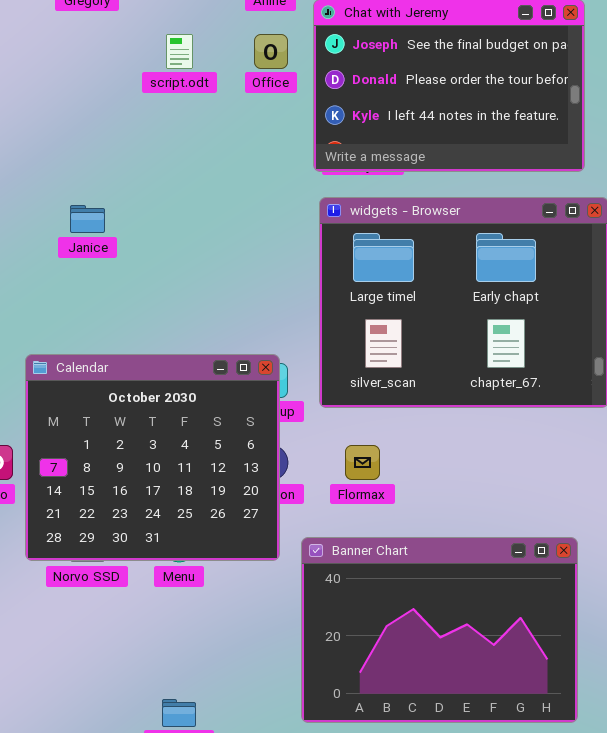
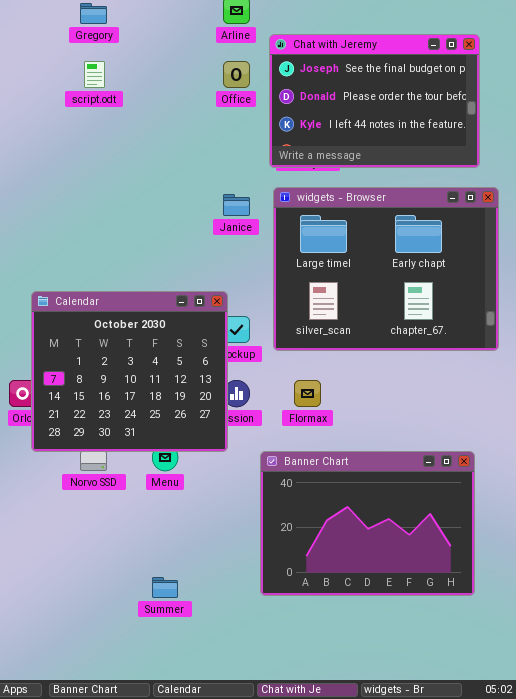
script.odt: [166,34,193,69] -> [84,61,105,88], moved
Janice: [70,205,105,233] -> [223,194,250,216], moved
Calendar: [25,354,280,561] -> [31,291,228,452], moved

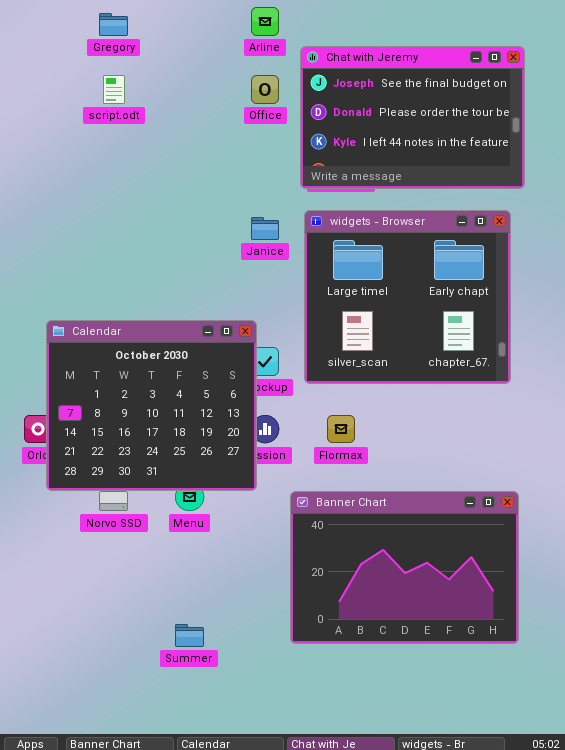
widgets - Browser: [273,187,499,351] -> [304,210,511,384], resized

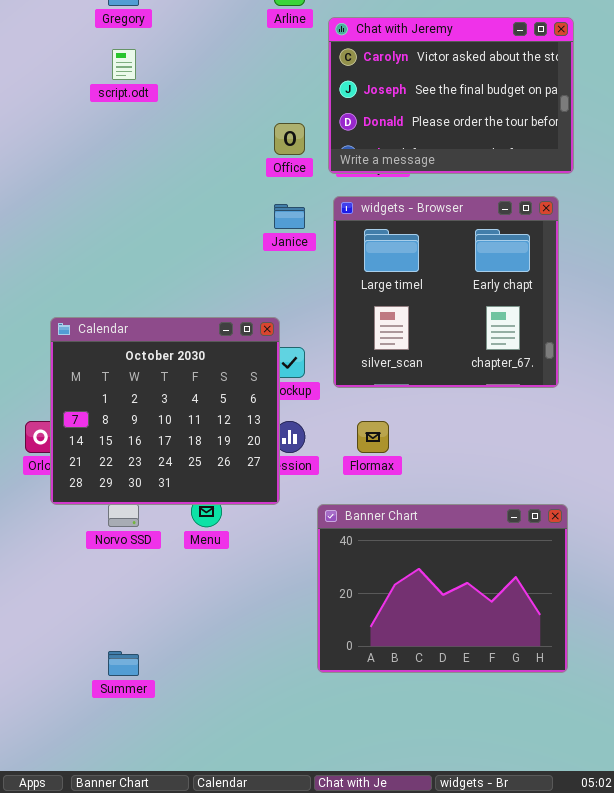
Chat with Jeremy: [300,46,525,189] -> [328,17,574,174], scrolled up 1 row
Office: [251,75,279,104] -> [274,123,305,155], moved
Summer: [175,624,204,647] -> [108,651,139,676], moved

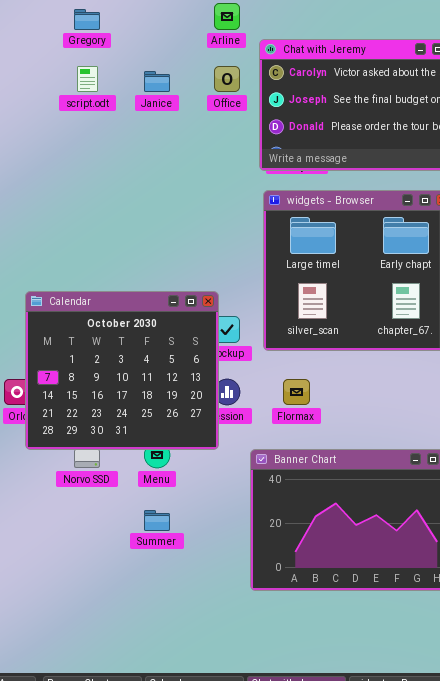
Office: [274,123,305,155] -> [214,66,240,92], moved
Janice: [274,204,305,229] -> [144,71,170,92], moved
Summer: [108,651,139,676] -> [144,510,170,531], moved

